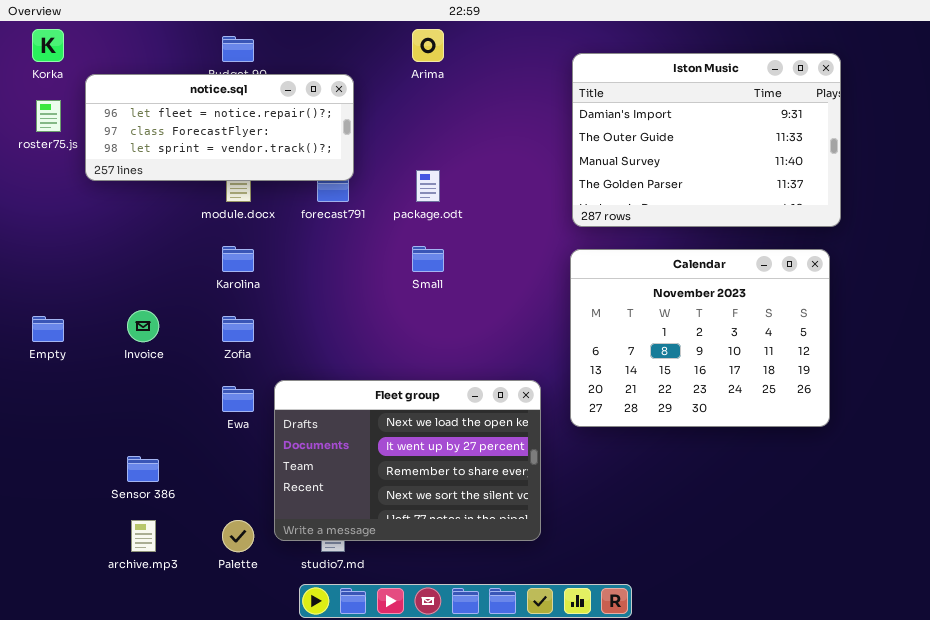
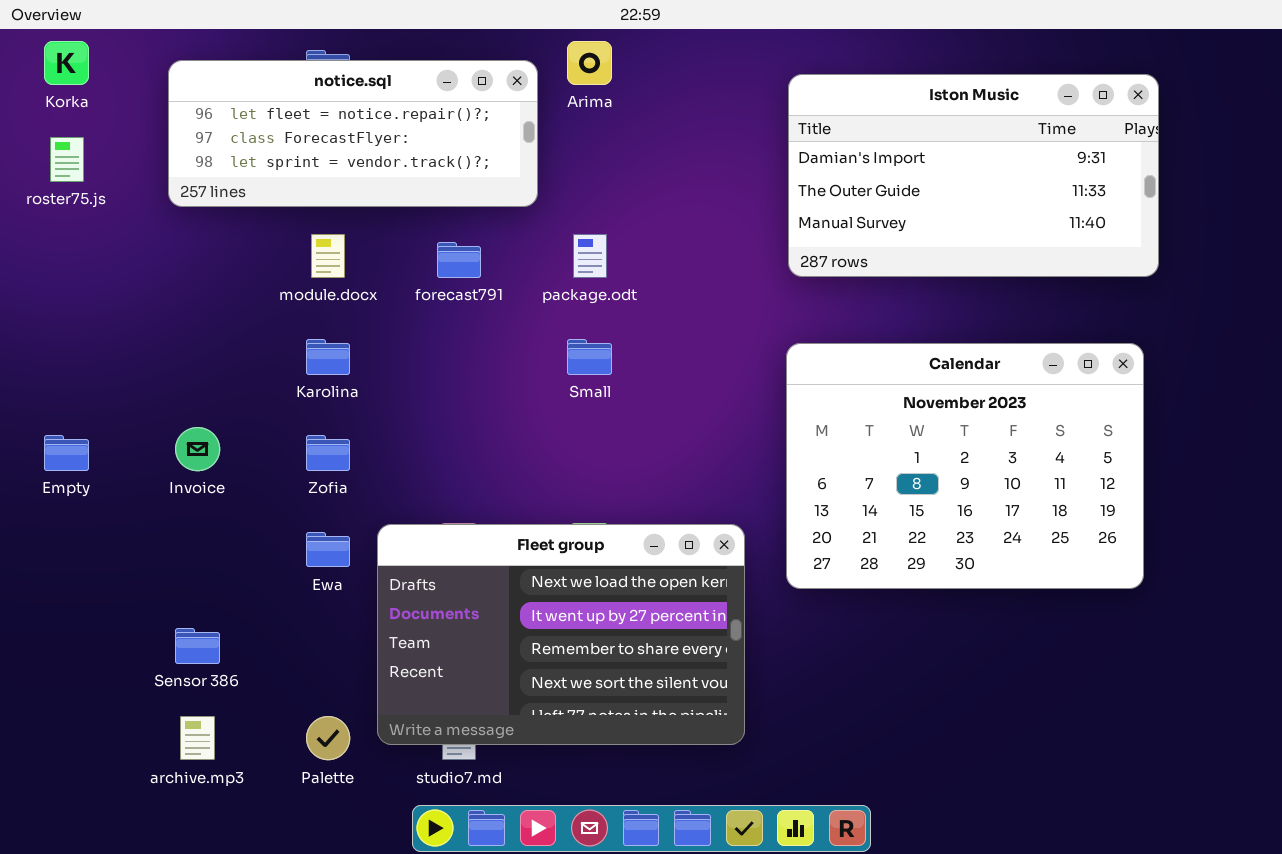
Iston Music: [572,53,841,227] -> [788,74,1159,277], resized
notice.sql: [85,74,354,181] -> [168,60,538,207], moved

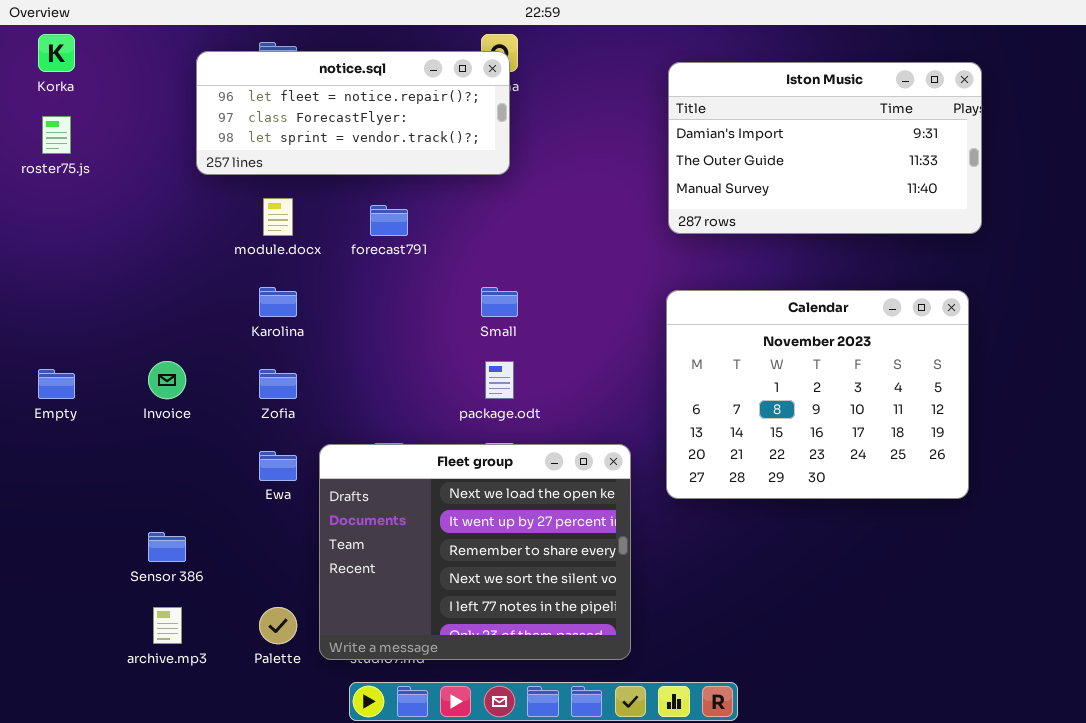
notice.sql: [168,60,538,207] -> [196,51,510,175], moved
package.odt: [573,234,607,278] -> [485,361,514,399], moved
Fleet group: [377,524,745,745] -> [319,444,631,660], resized

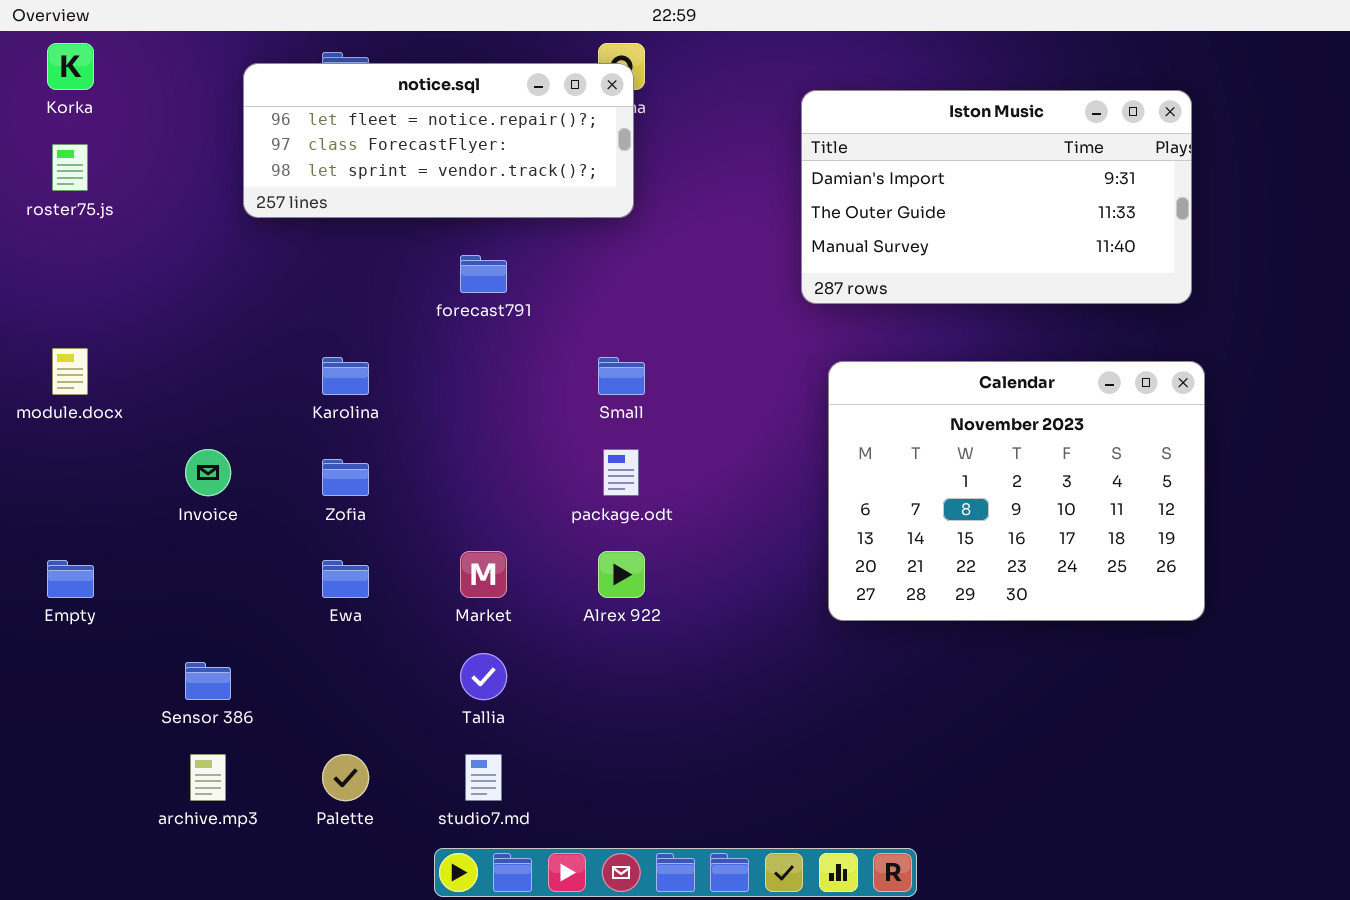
Iston Music: [668,62,982,234] -> [801,90,1192,304], moved
module.docx: [263,198,293,236] -> [52,348,88,395], moved
Empty: [38,369,75,399] -> [47,560,94,598], moved
Fleet group: [319,444,631,660] -> none, closed

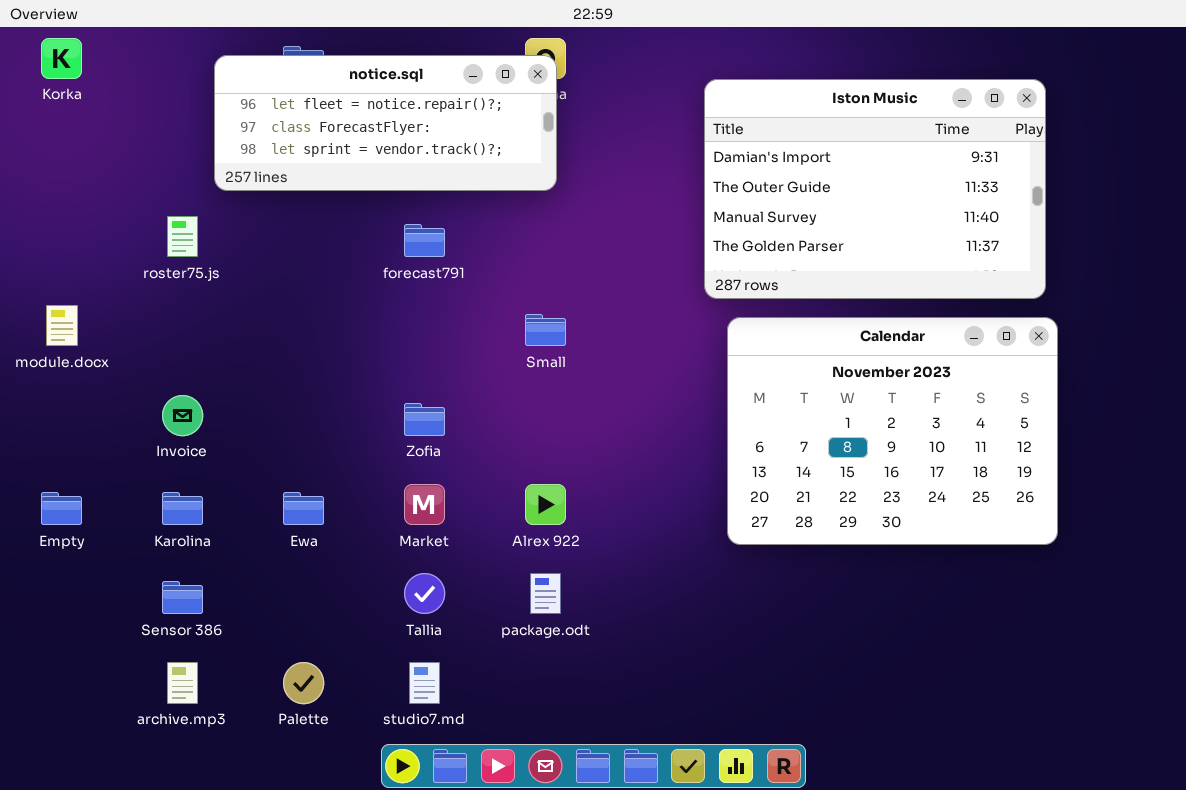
Iston Music: [801,90,1192,304] -> [704,79,1046,299], resized
roster75.js: [52,144,88,191] -> [167,216,198,257], moved
Karolina: [322,357,369,395] -> [162,492,203,525], moved
package.odt: [603,449,639,496] -> [530,573,561,614], moved
Zofia: [322,459,369,496] -> [404,403,445,436], moved

